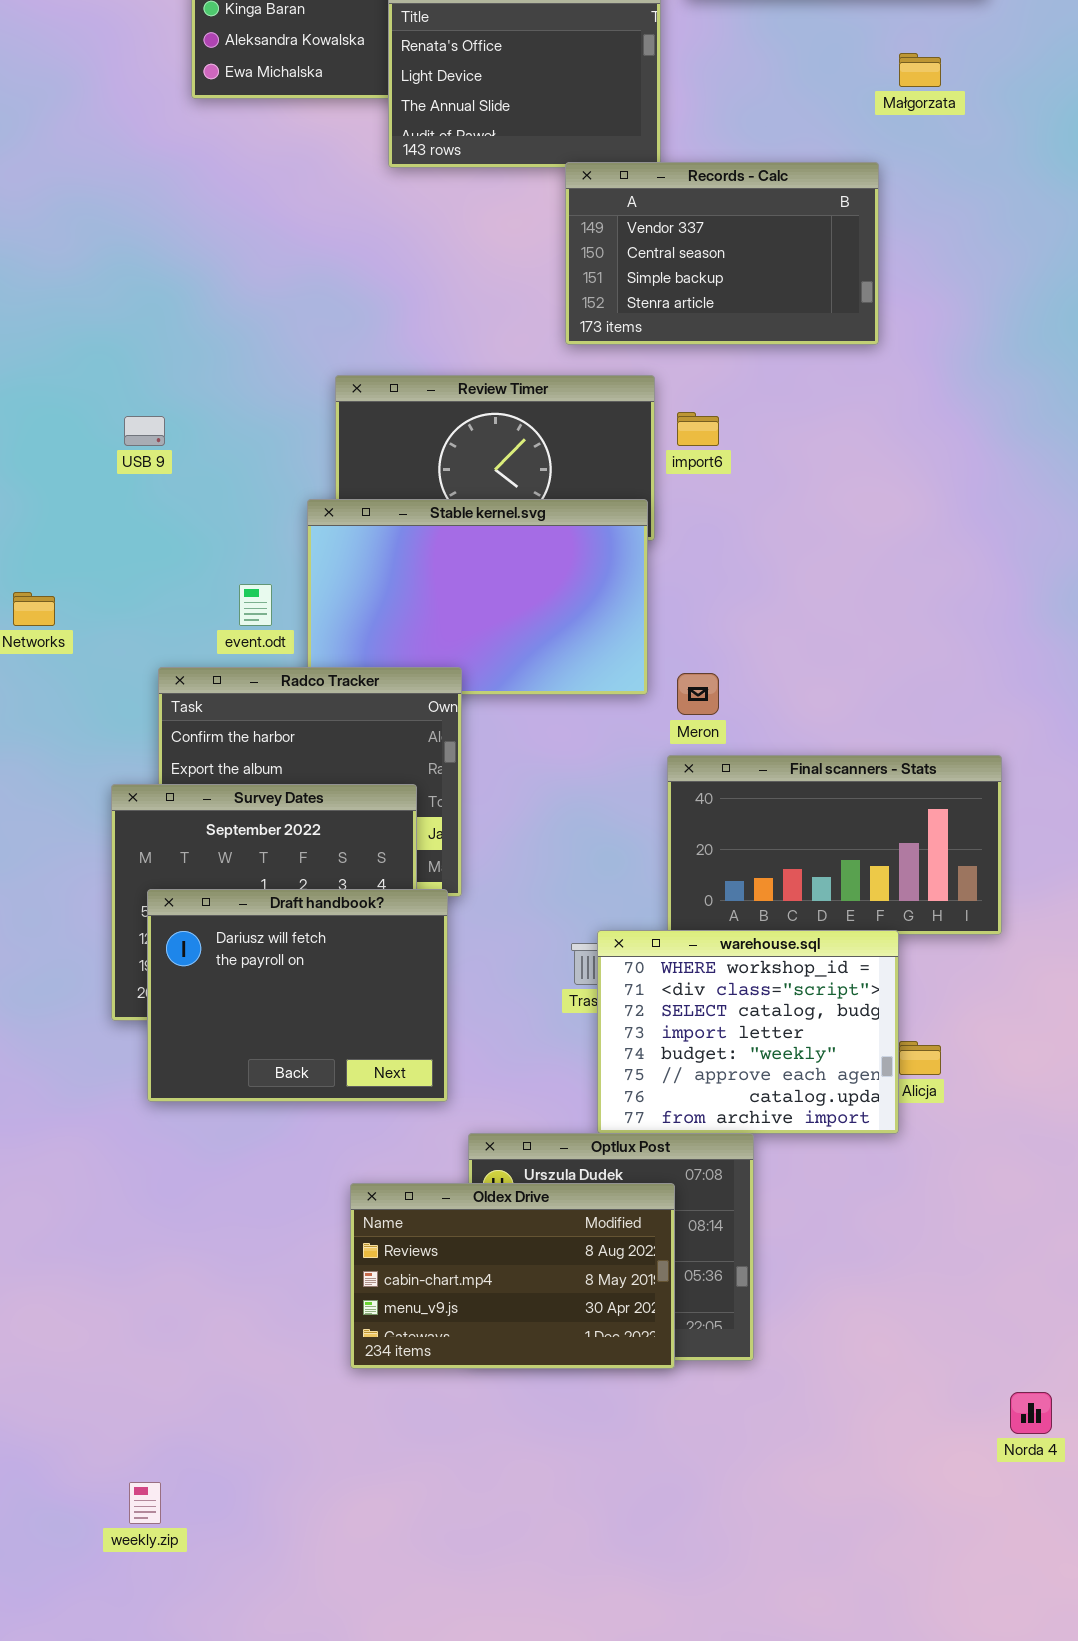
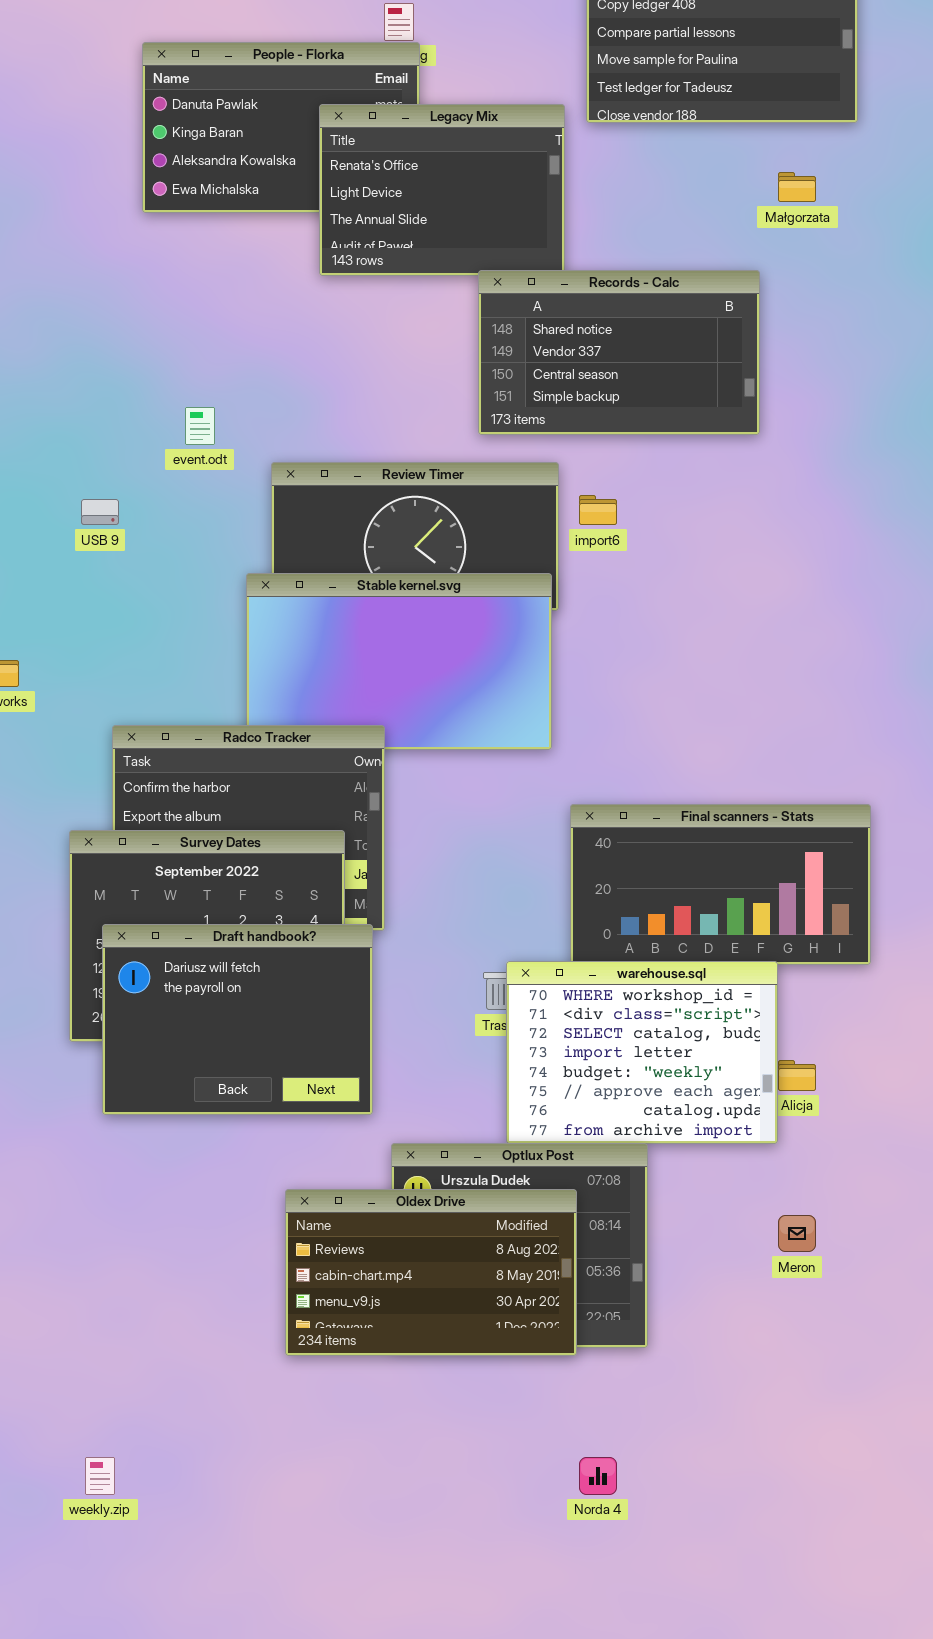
Records - Calc: [565,162,879,345] -> [478,270,760,435], scrolled up 1 row
event.odt: [239,584,272,626] -> [185,407,215,445], moved
Meron: [677,673,719,715] -> [778,1215,816,1252], moved
Norda 4: [1010,1392,1052,1434] -> [579,1457,617,1495], moved

